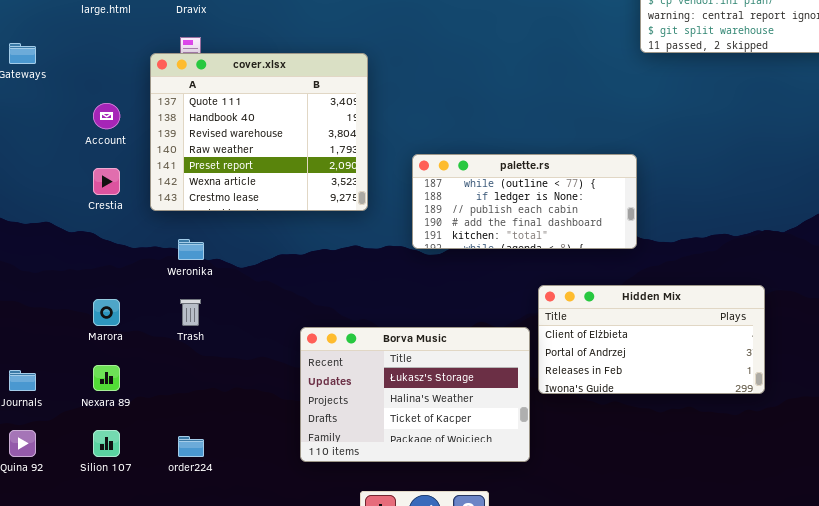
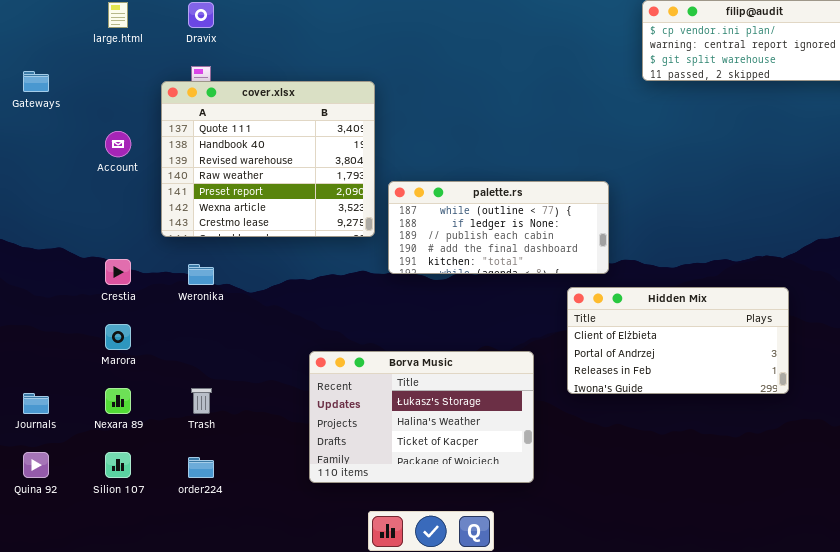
palette.rs: [412,154,637,249] -> [388,181,609,274], moved
Crestia: [93,168,120,195] -> [105,259,131,285], moved
Hidden Mix: [538,285,765,394] -> [567,287,789,394], moved
Trash: [180,299,201,326] -> [191,388,212,414], moved

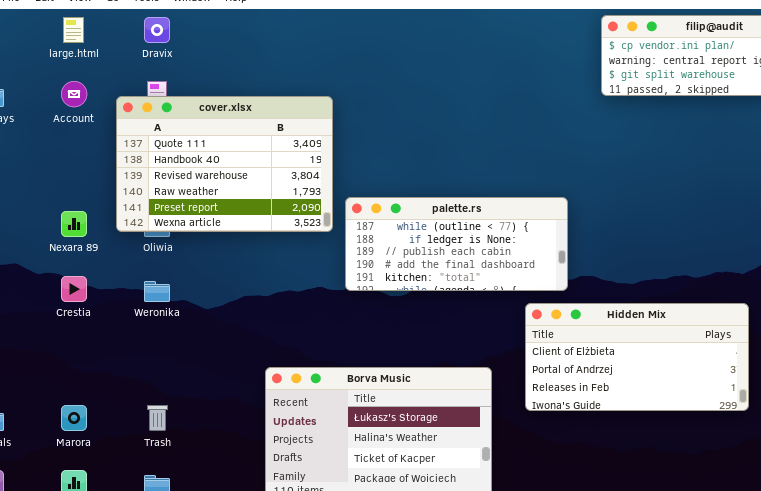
cover.xlsx: [161,81,375,237] -> [116,96,333,232], resized
Account: [105,131,131,157] -> [61,81,87,107], moved
Marora: [105,324,131,350] -> [61,405,87,431], moved
Nexara 89: [105,388,131,414] -> [61,211,87,237], moved

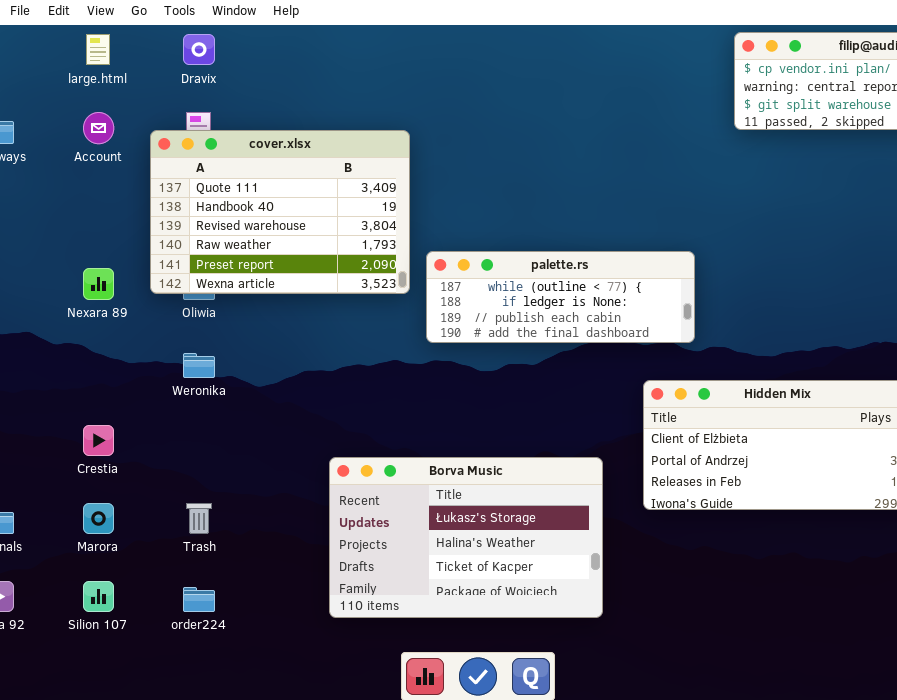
palette.rs: [345,197,568,291] -> [426,251,695,343], resized
Crestia: [61,276,87,302] -> [83,425,114,456], moved

